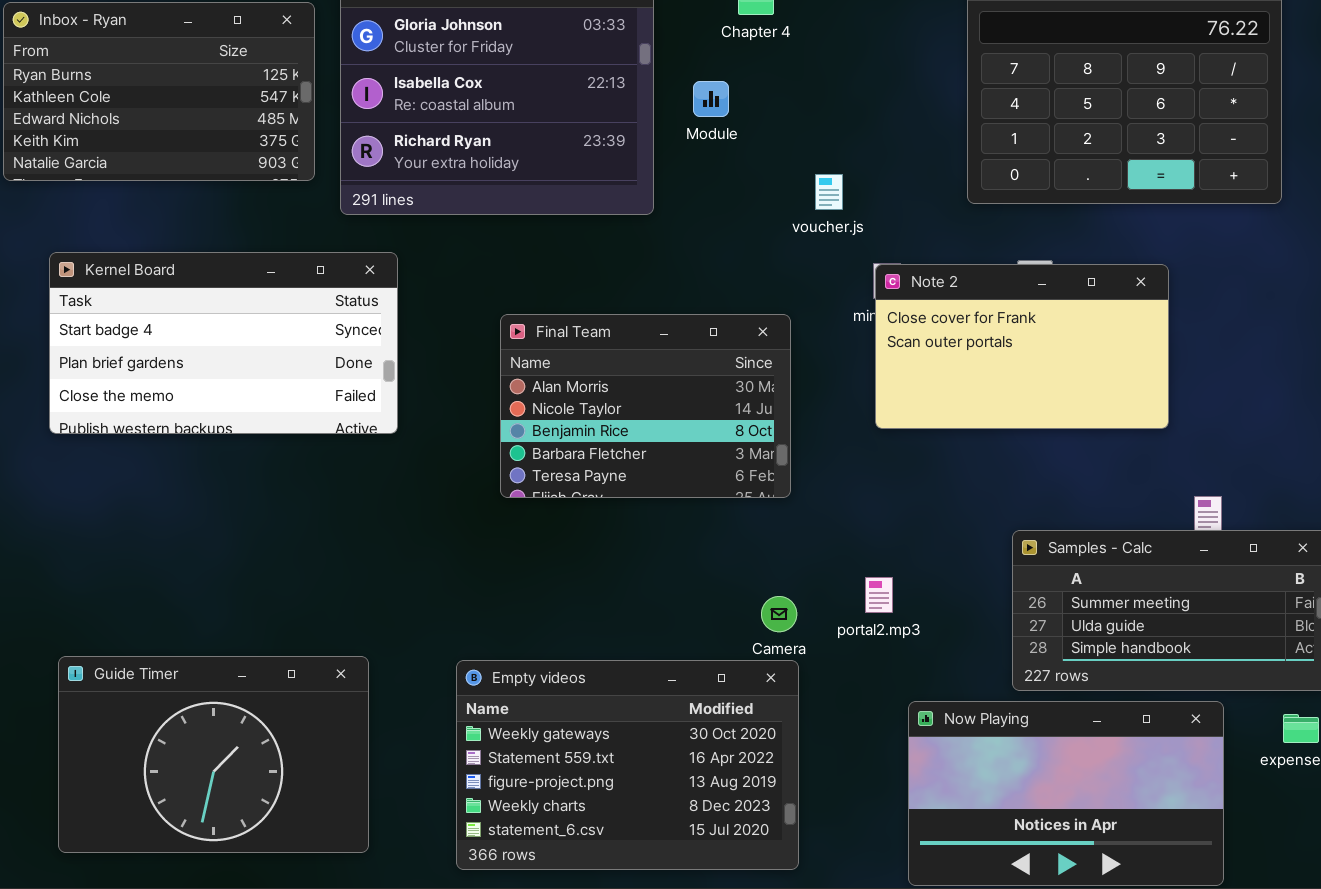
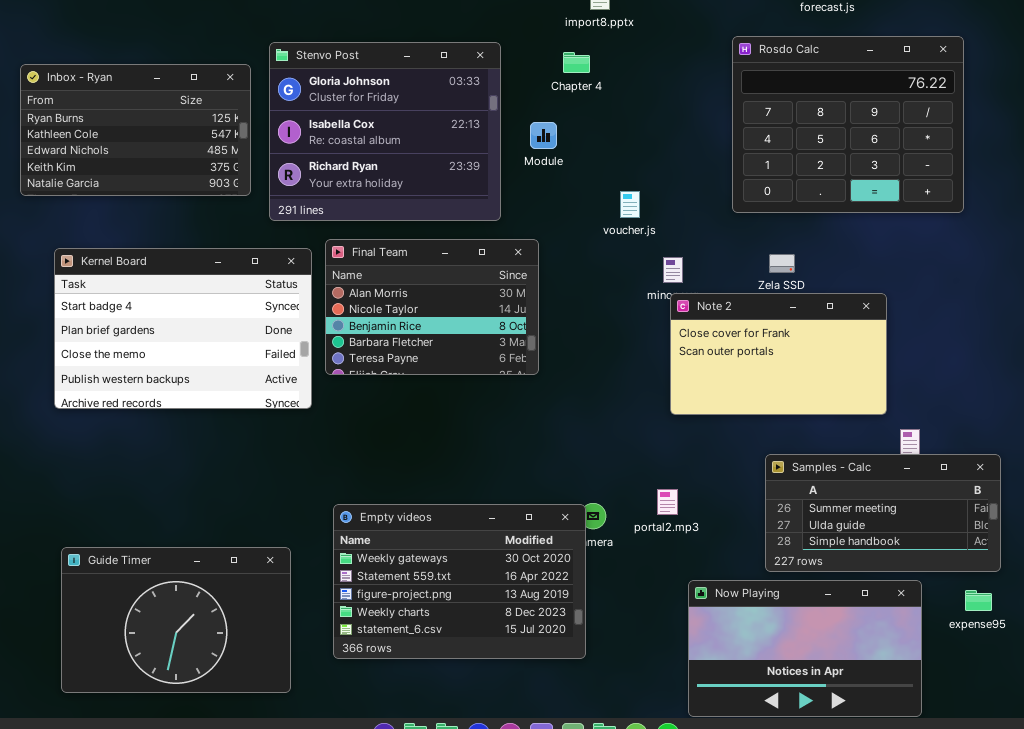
Kernel Board: [49,252,398,434] -> [54,248,312,409], resized
Note 2: [875,264,1169,429] -> [670,293,887,415], moved
Final Team: [500,314,791,498] -> [325,239,539,375], moved
Empty videos: [456,660,799,870] -> [333,504,586,659], moved

